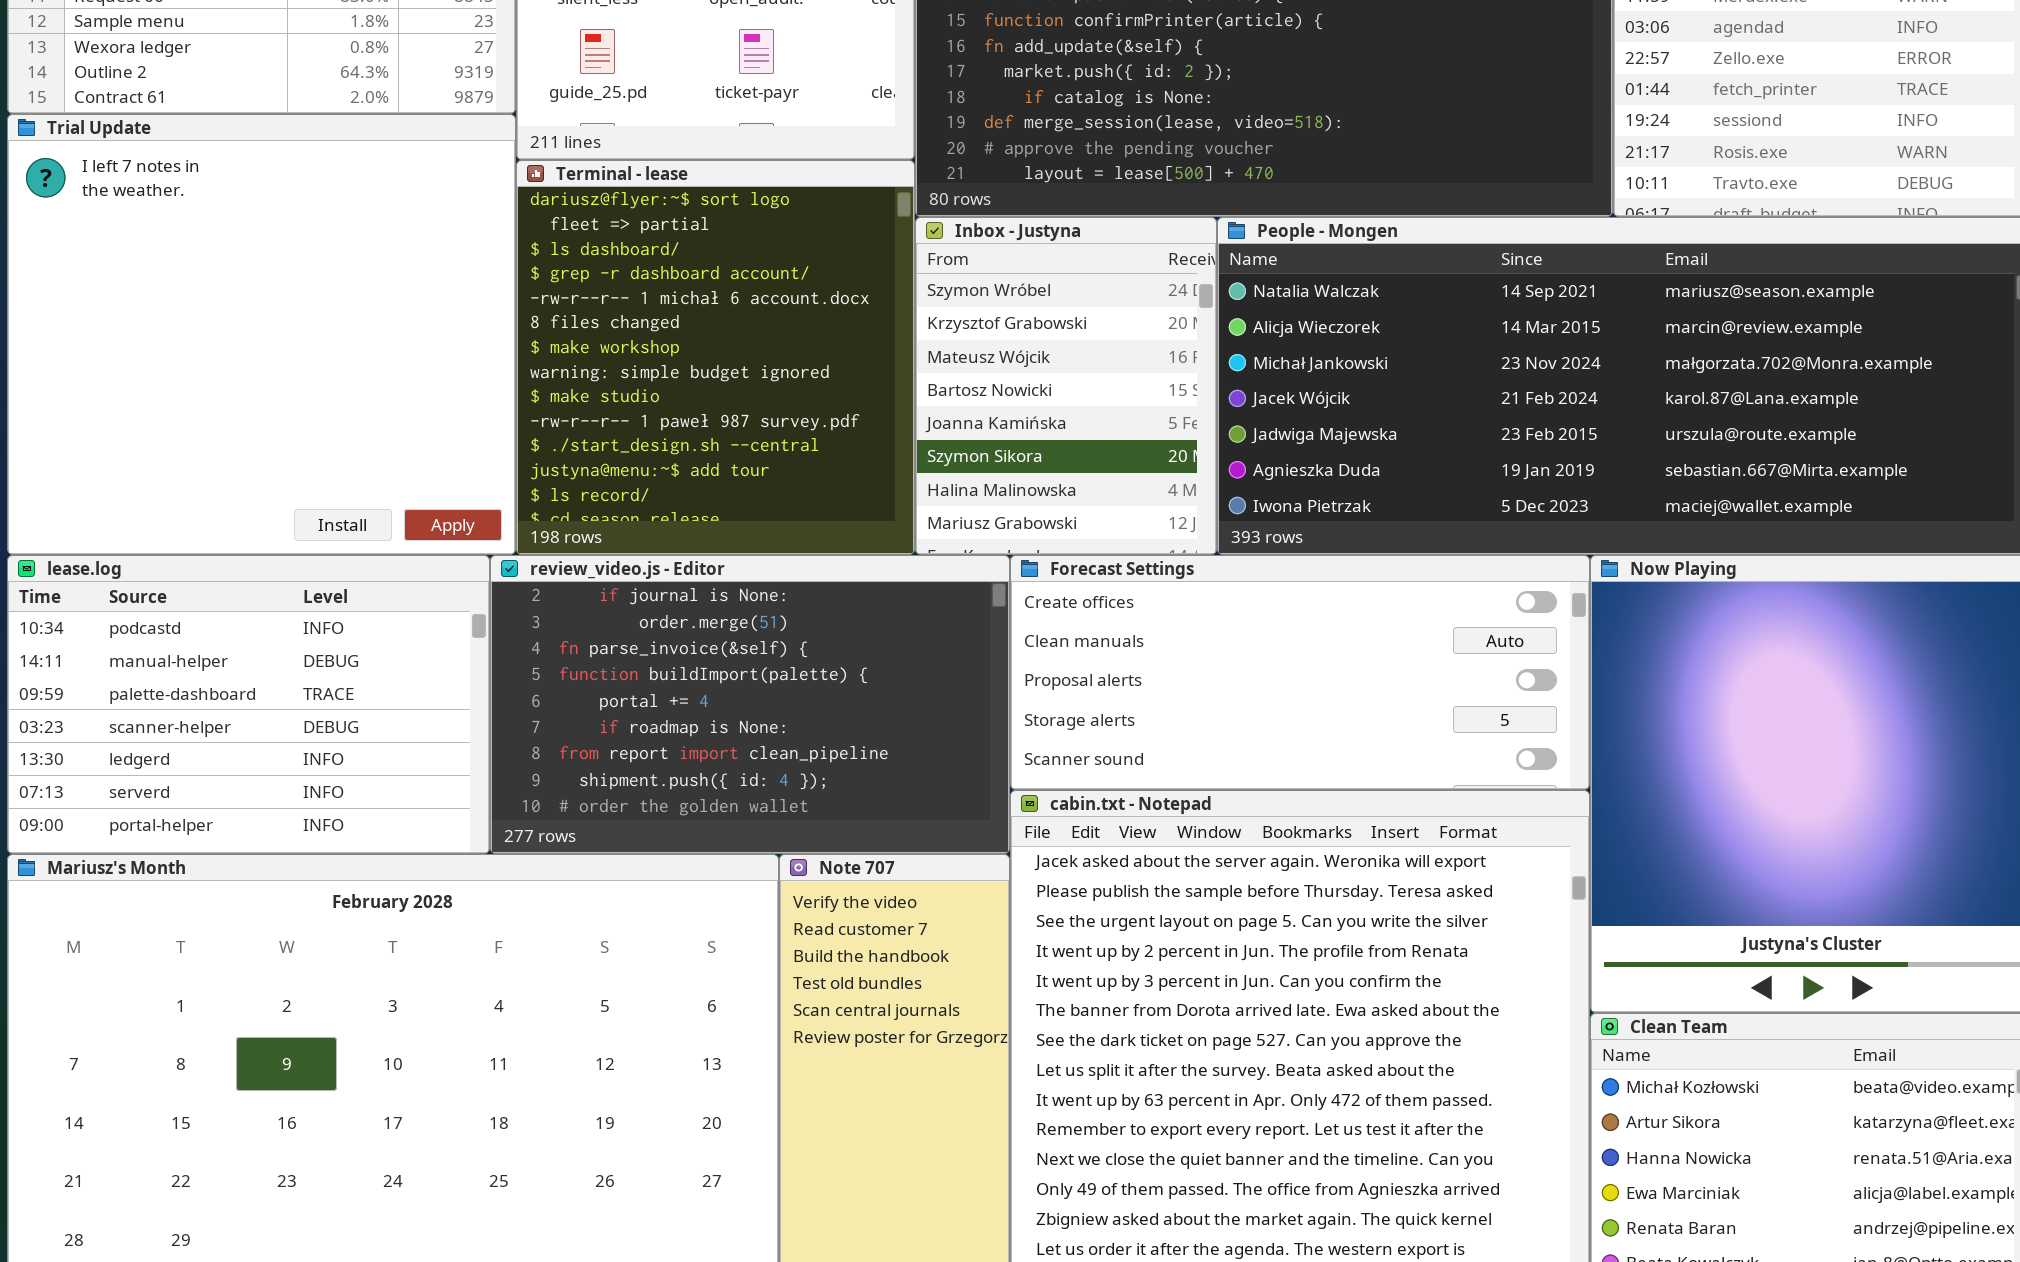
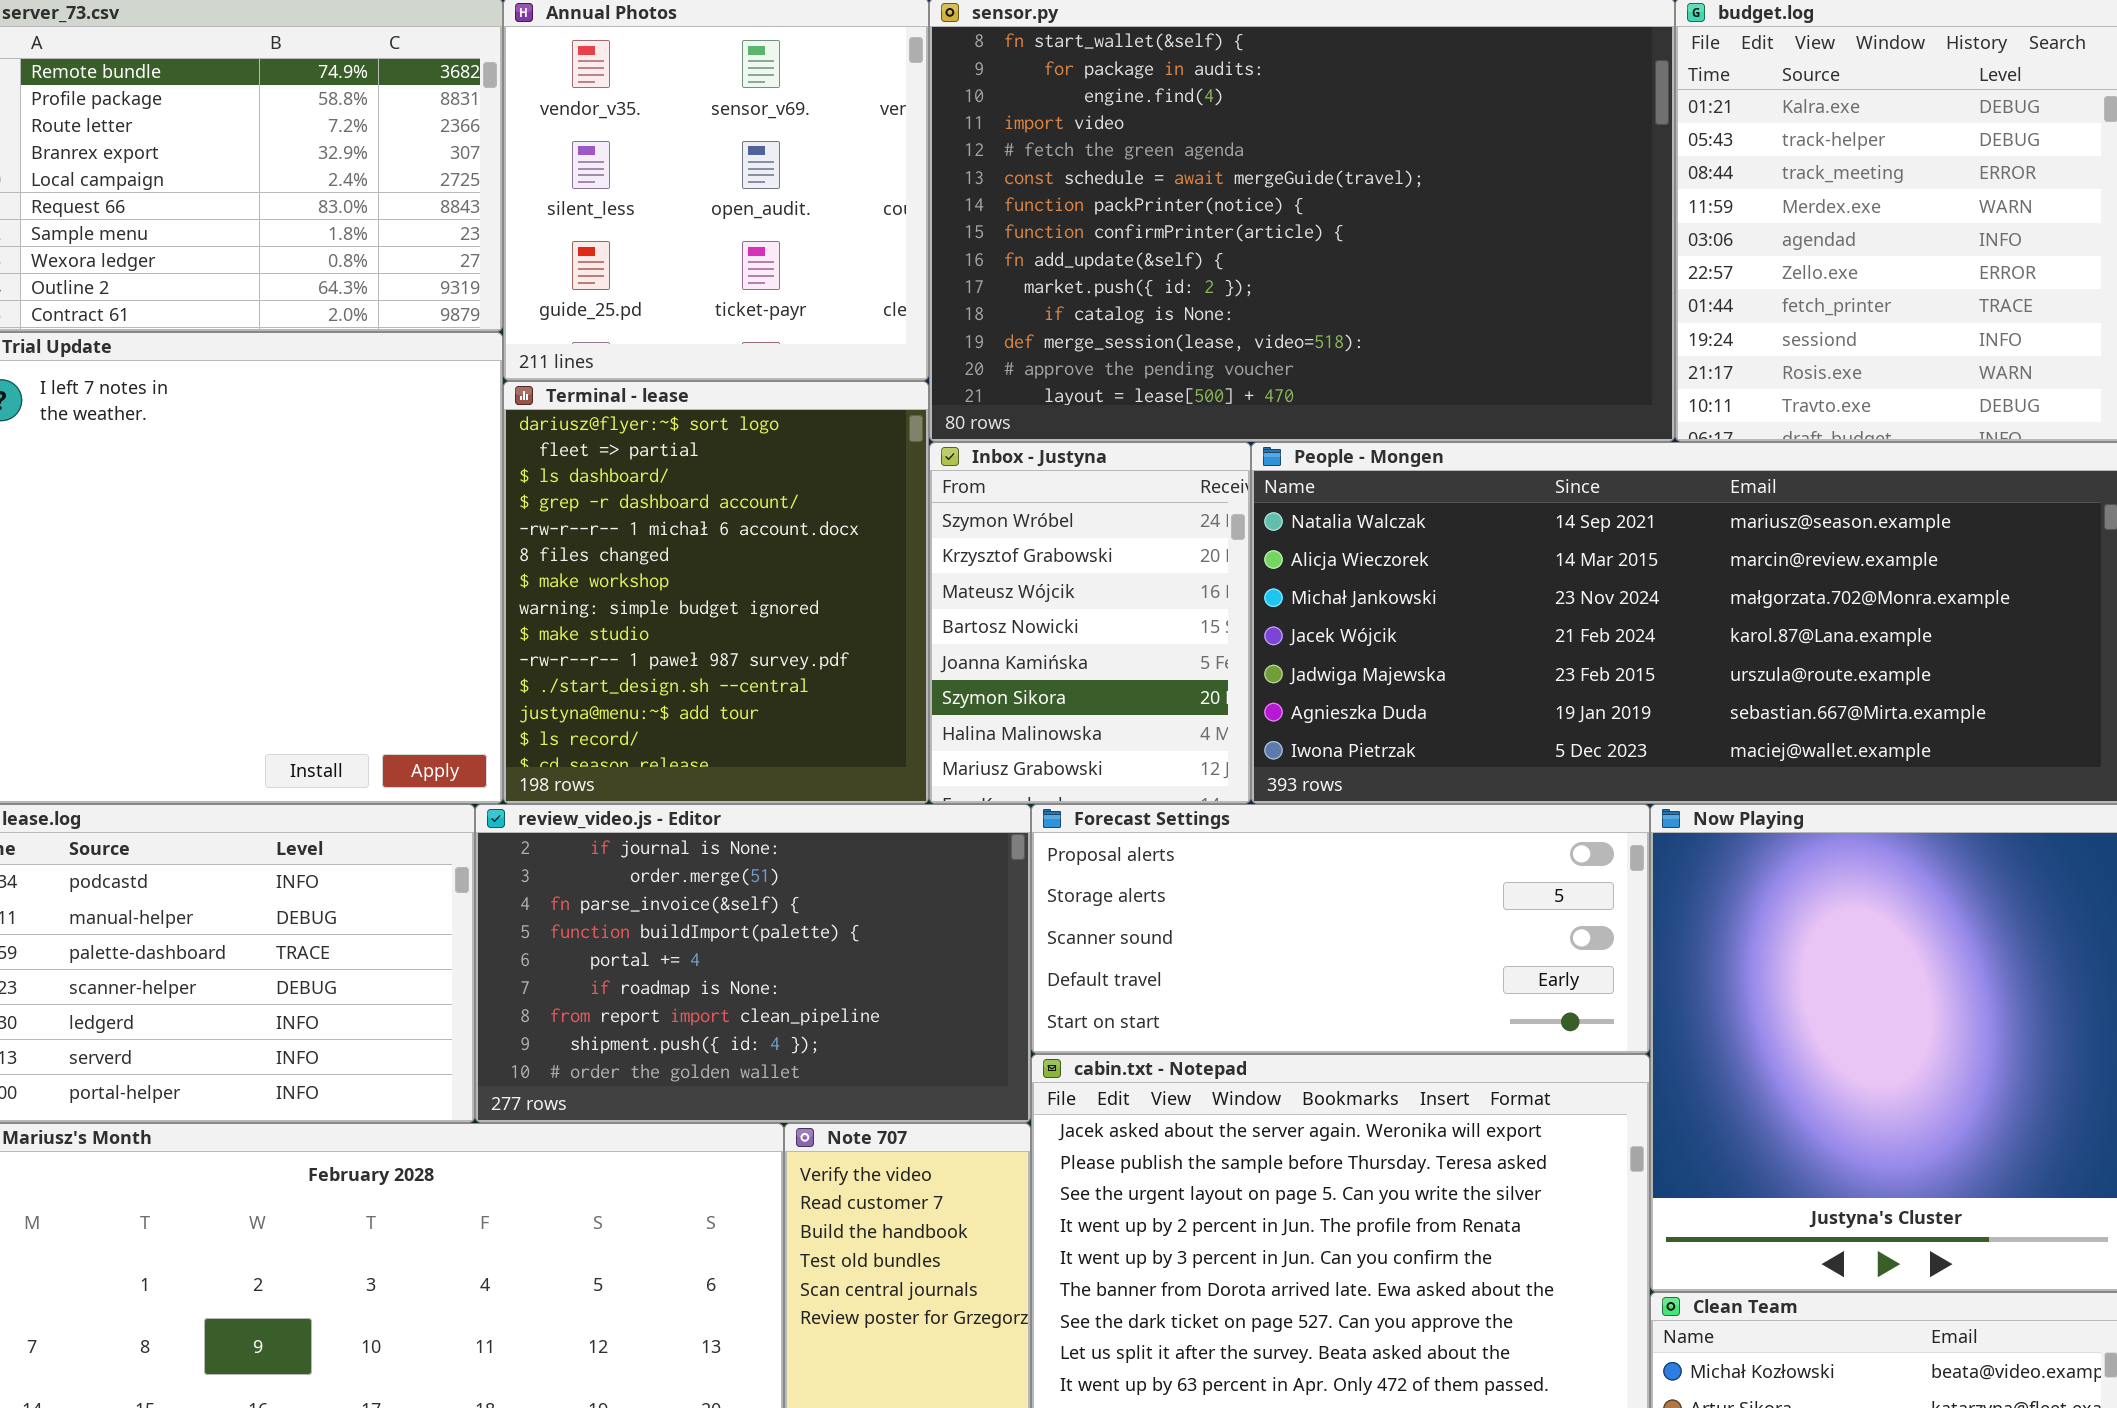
Forecast Settings: [1010,555,1590,790] -> [1031,804,1650,1054], scrolled down 2 rows

